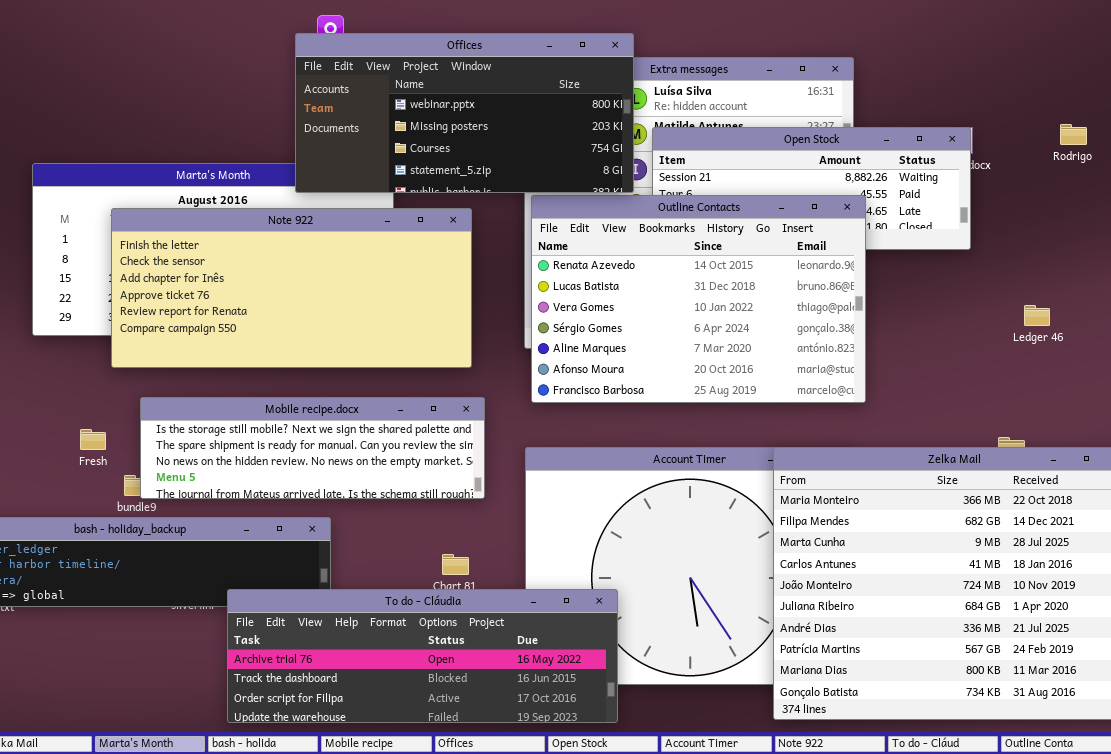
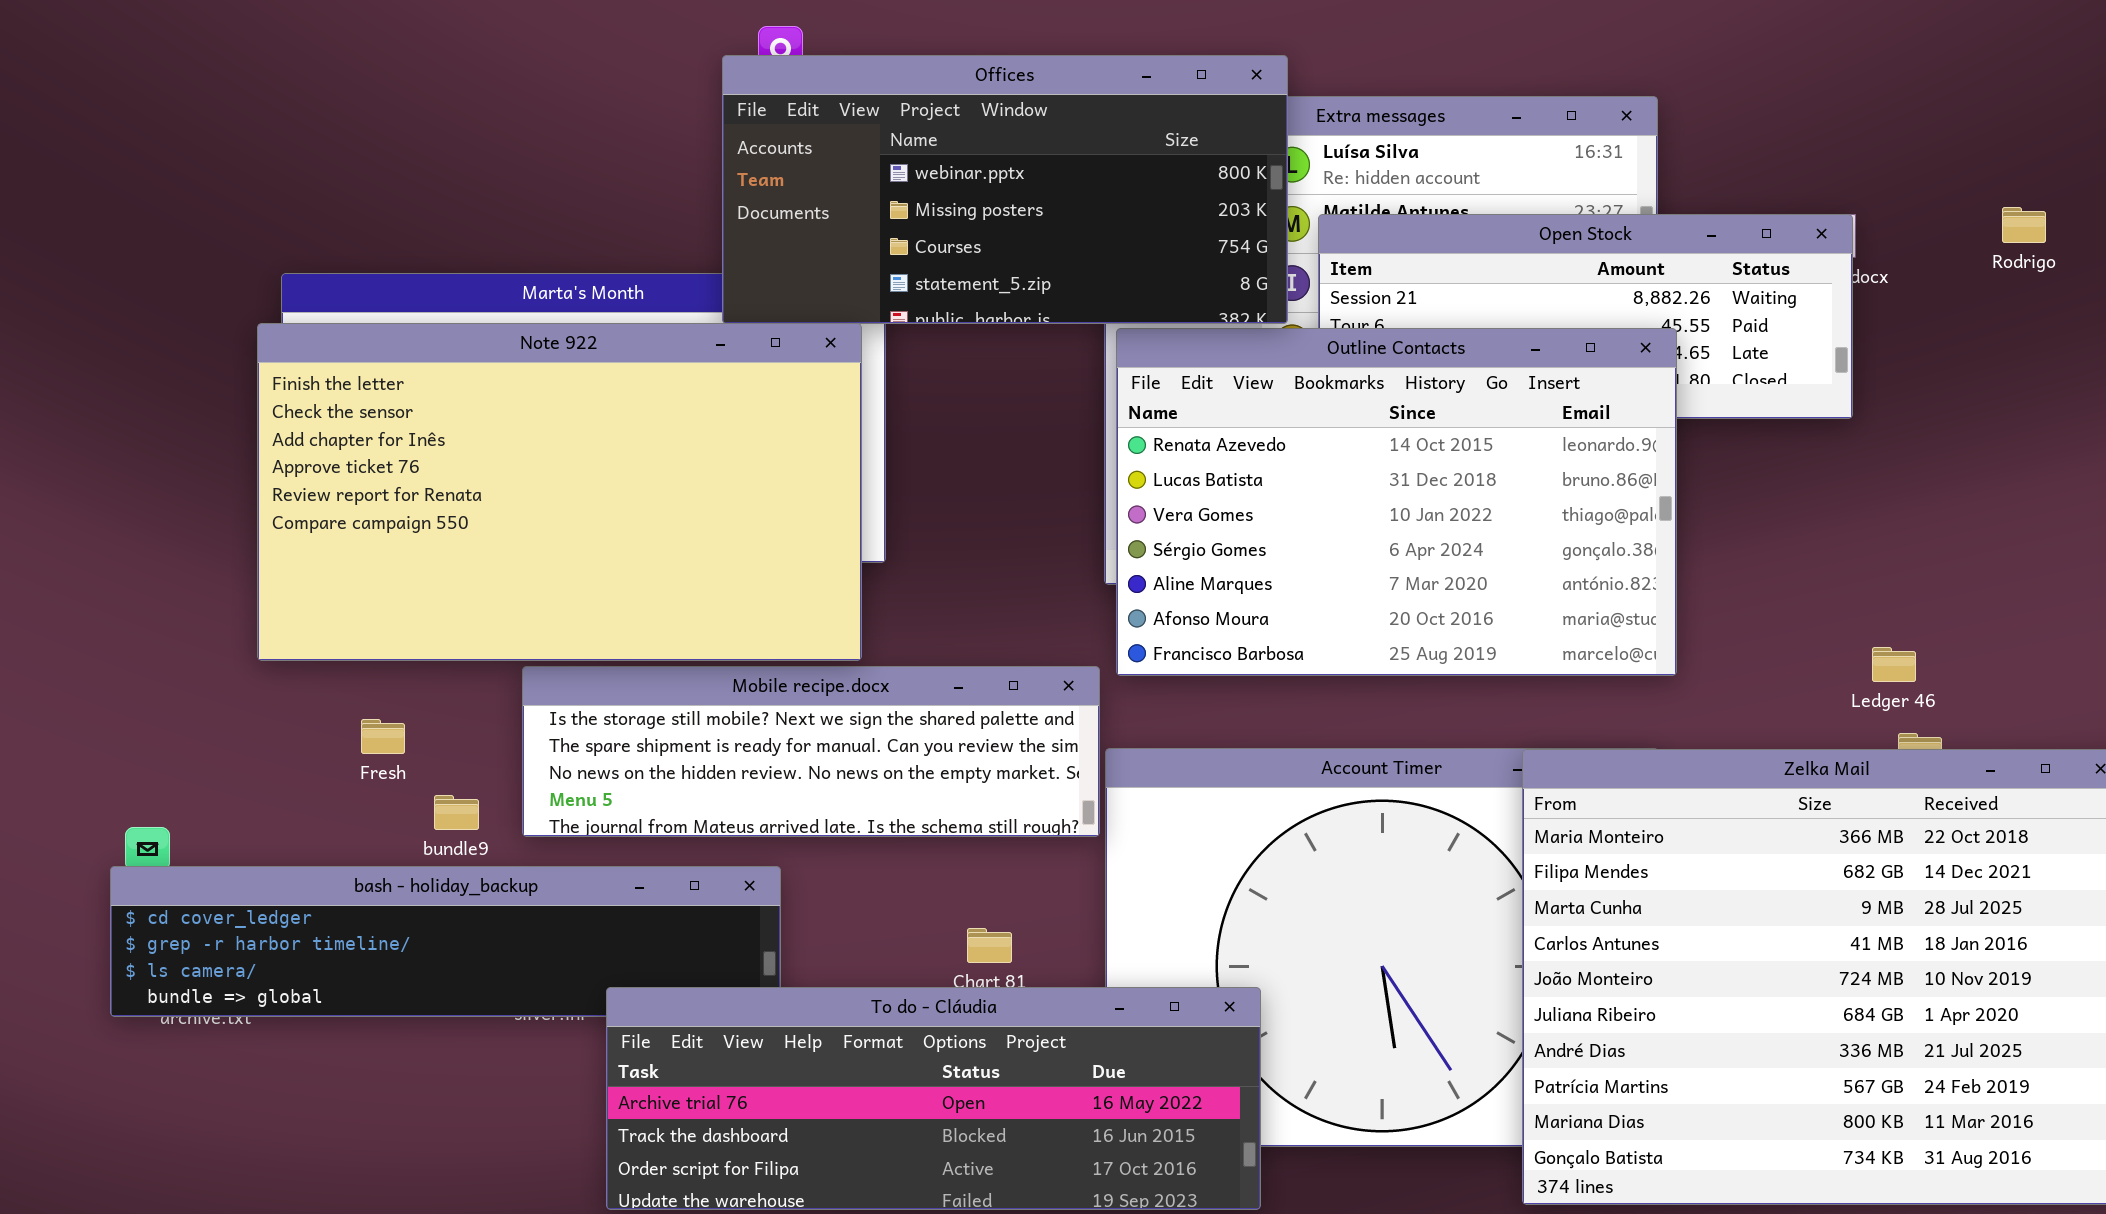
Note 922: [111,208,472,368] -> [257,323,862,661], moved, resized
Ledger 46: [1024,305,1050,326] -> [1872,647,1916,682], moved
Mobile recipe.docx: [140,397,485,499] -> [522,666,1100,837], moved

